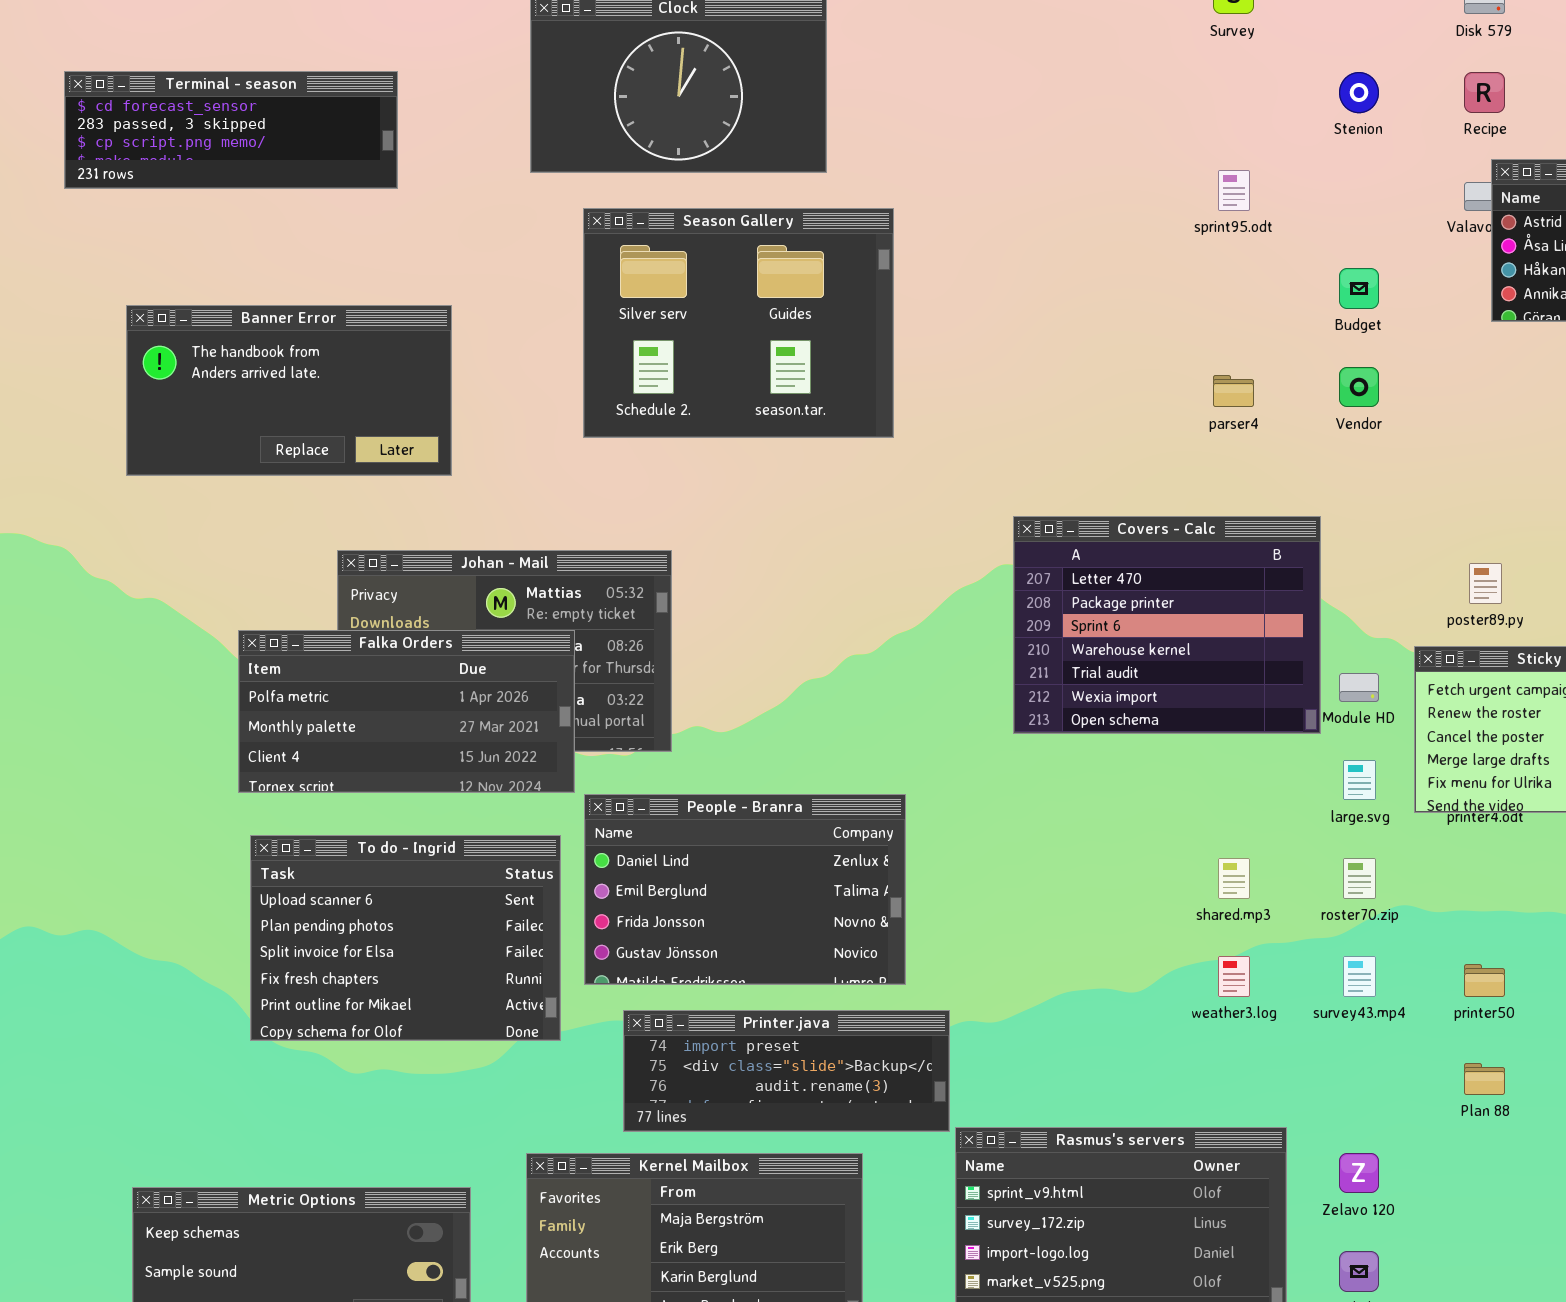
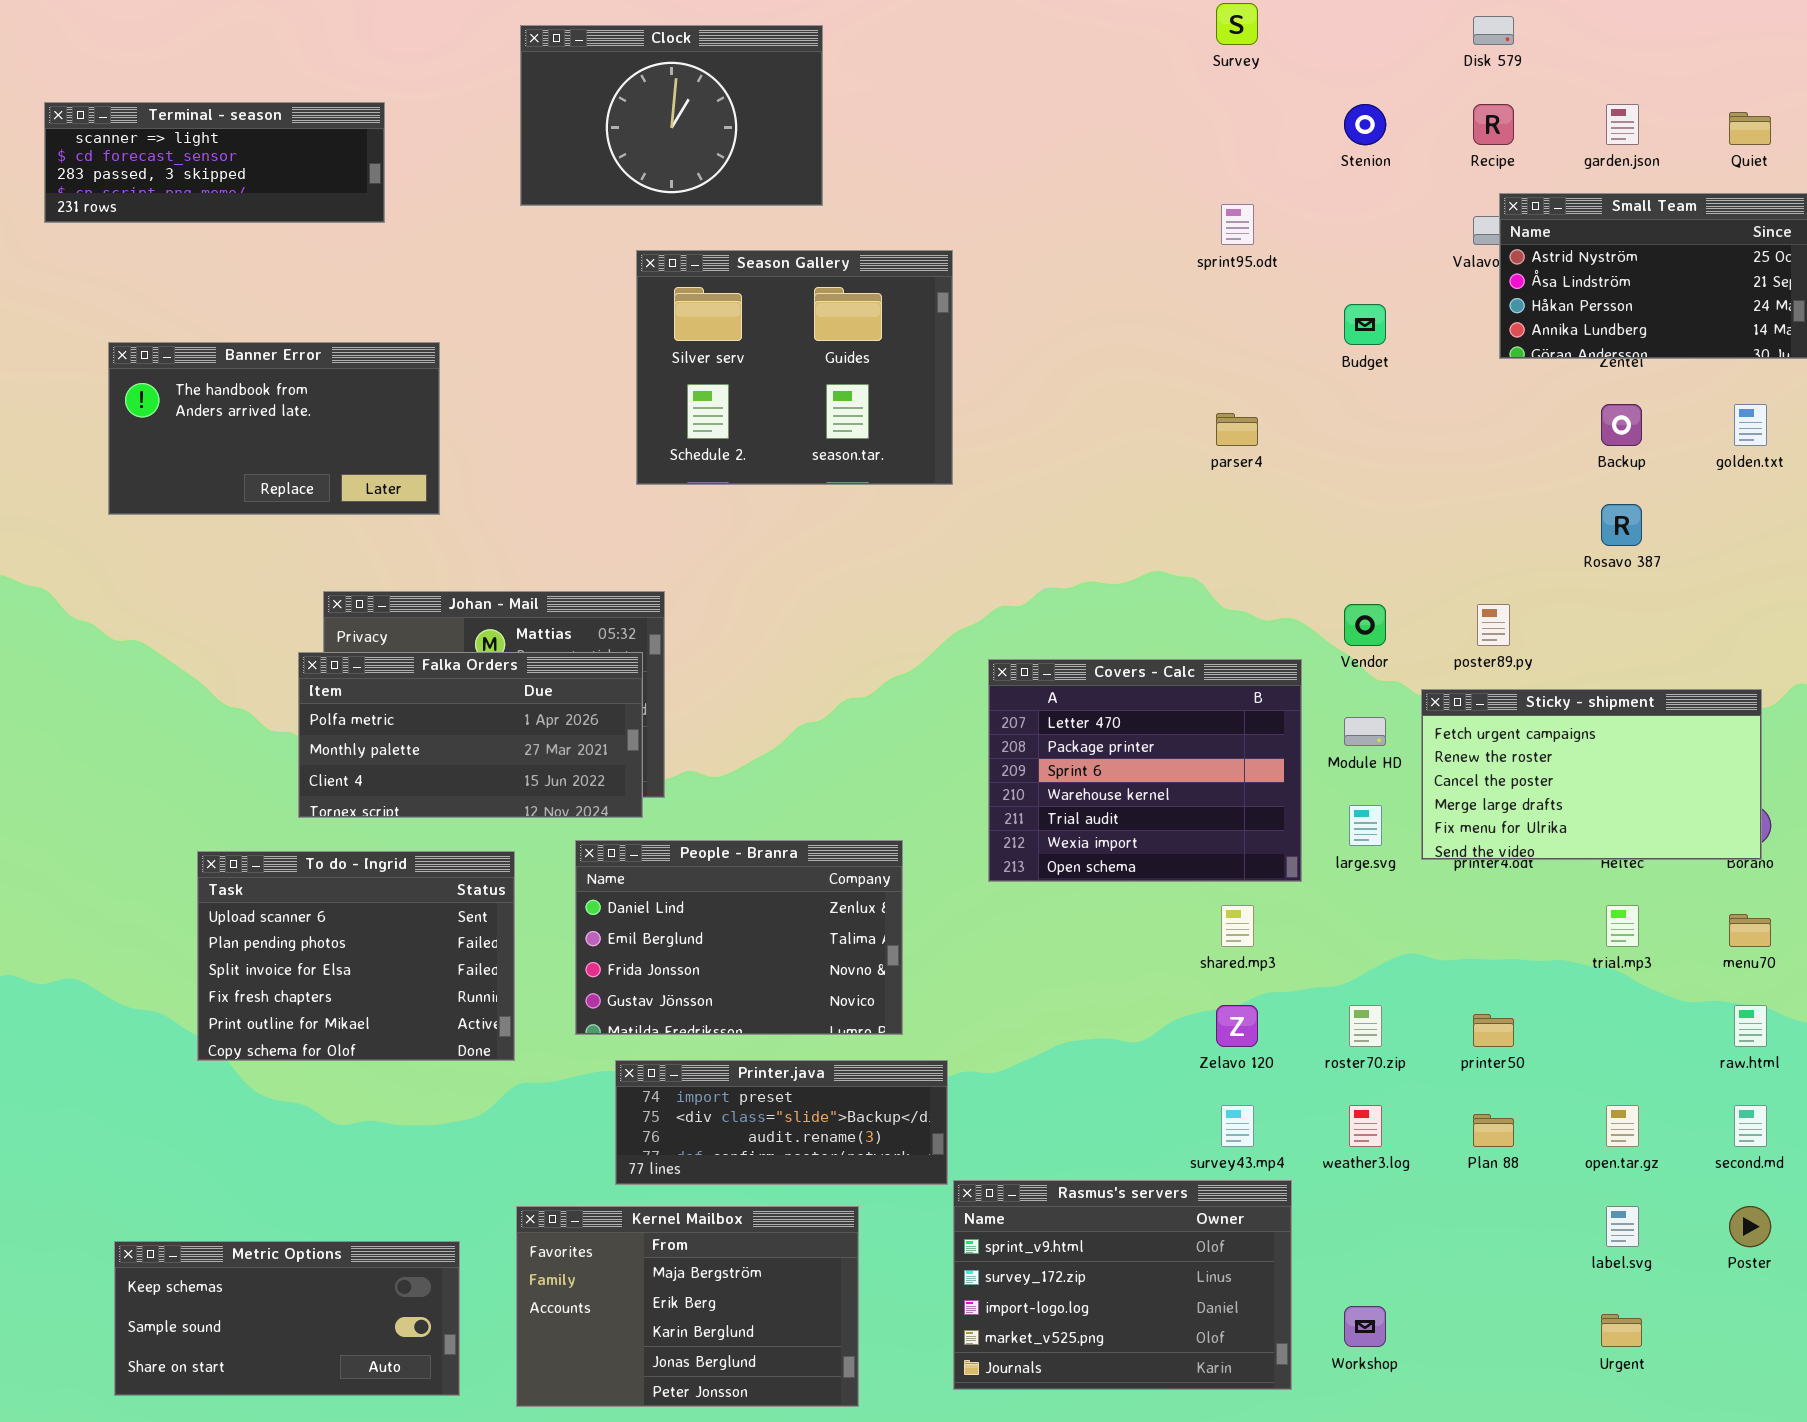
Terminal - season: [64,71,398,189] -> [44,102,385,223], scrolled up 1 row
Season Gallery: [583,208,894,438] -> [636,250,953,485], moved
Vendor: [1339,367,1379,407] -> [1344,604,1386,646], moved
Covers - Calc: [1013,516,1321,734] -> [988,659,1302,882], moved
Falka Orders: [238,630,575,793] -> [298,652,643,818], moved
To do - Ingrid: [250,835,561,1041] -> [197,851,515,1061], moved
roster70.zip: [1343,858,1376,899] -> [1349,1005,1382,1047], moved
weather3.log: [1218,956,1250,997] -> [1349,1105,1382,1147], moved
survey43.mp4: [1343,956,1376,997] -> [1221,1105,1254,1147], moved
Zelavo 120: [1339,1153,1379,1193] -> [1216,1005,1258,1047], moved

